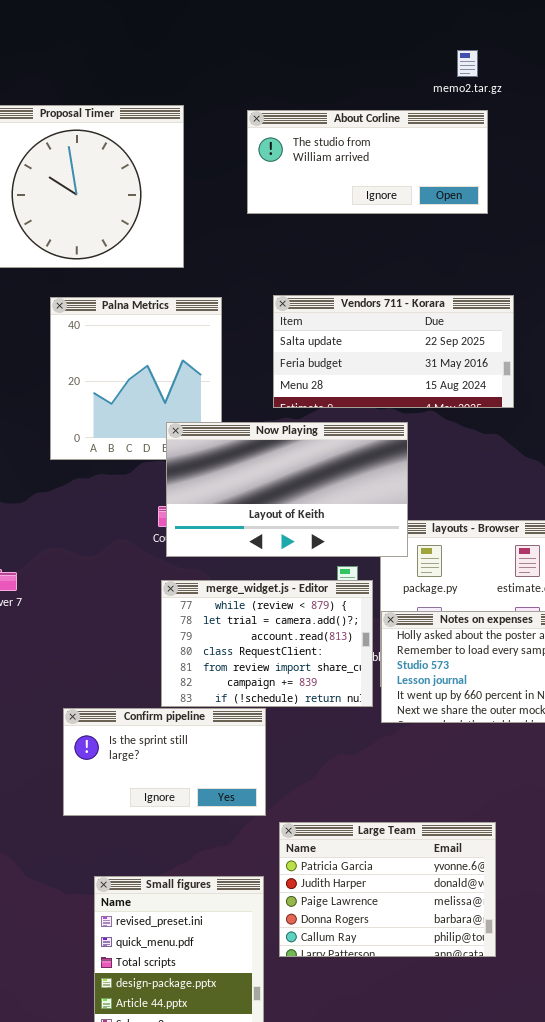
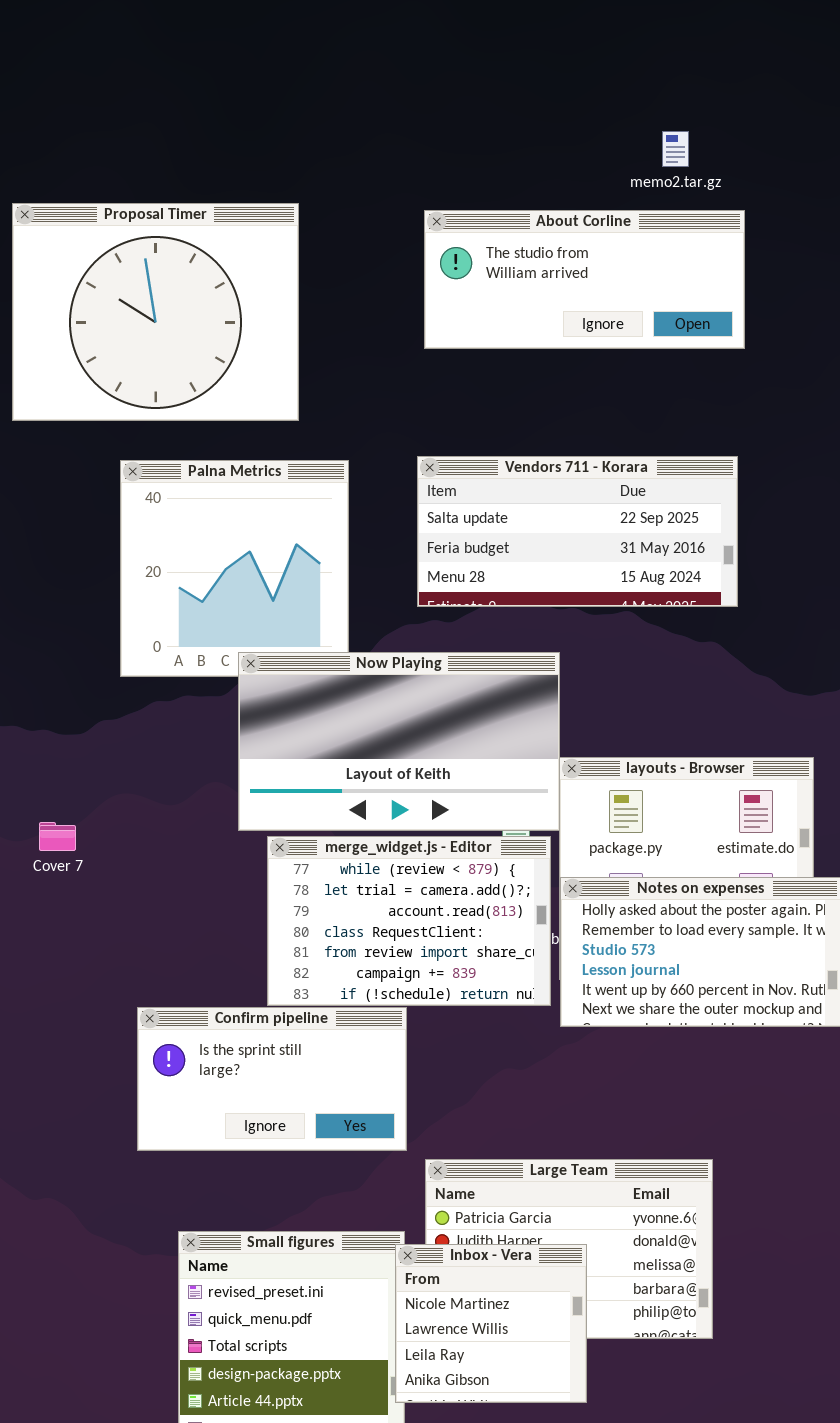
About Corline: [247,110,488,214] -> [424,210,745,349], moved
Now Playing: [166,422,408,557] -> [238,652,560,831], moved
Inbox - Vera: none -> [395,1244,587,1403], opened

